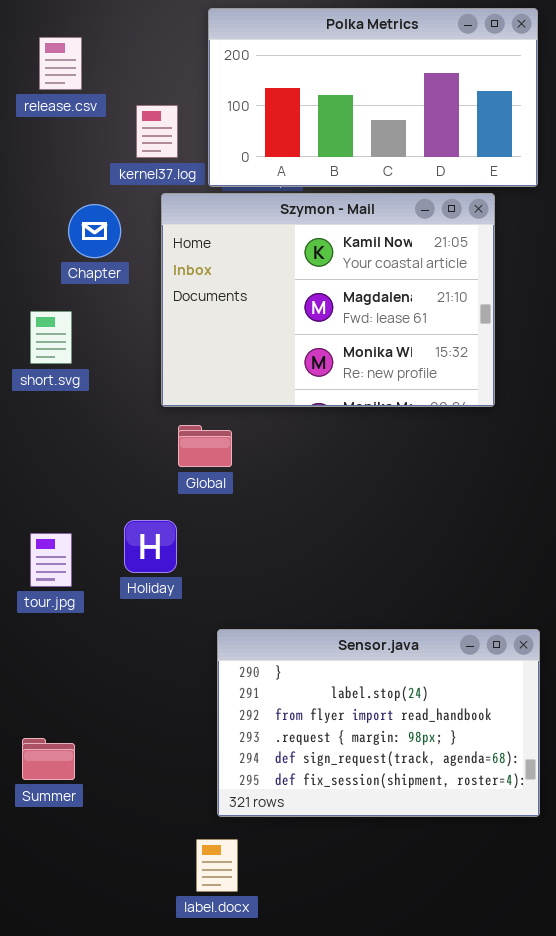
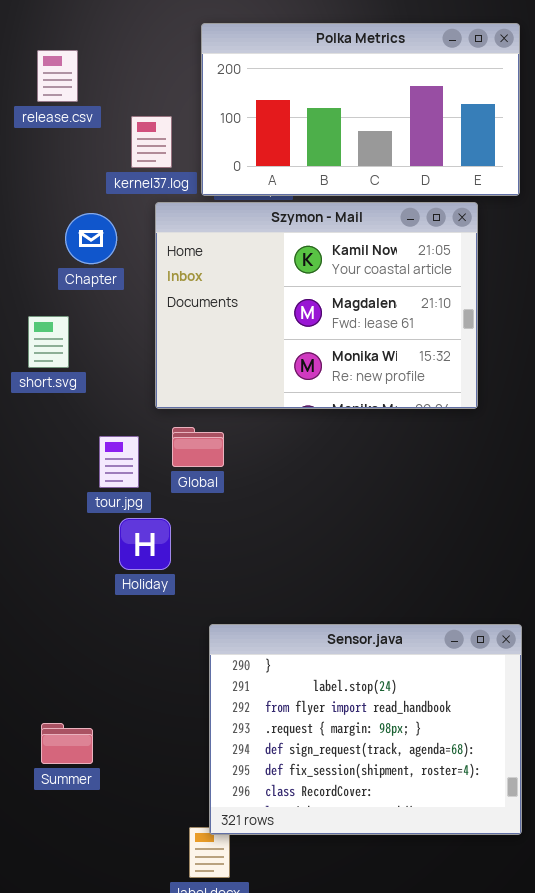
tour.jpg: [30,533,72,587] -> [99,436,139,488], moved
Sensor.java: [217,629,540,817] -> [209,624,522,835], resized
Summer: [22,738,75,780] -> [41,723,93,764], moved

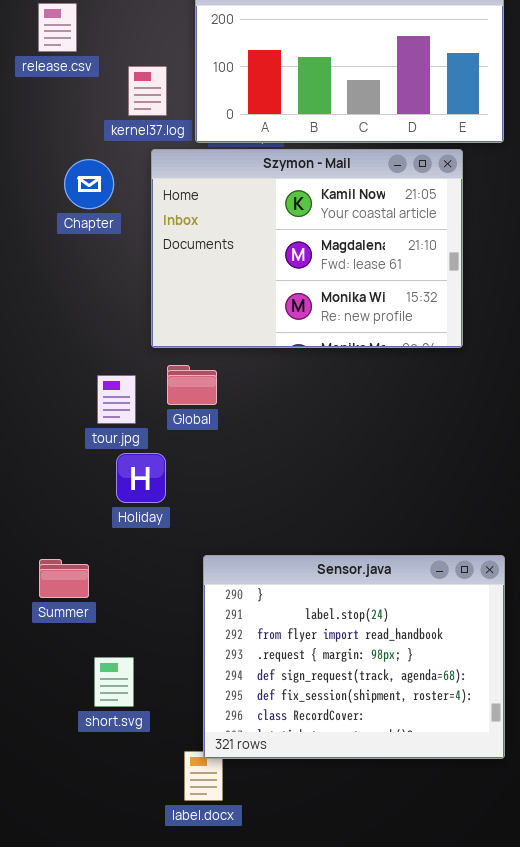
short.svg: [28,316,69,368] -> [94,657,134,707], moved
Summer: [41,723,93,764] -> [39,559,89,598], moved

